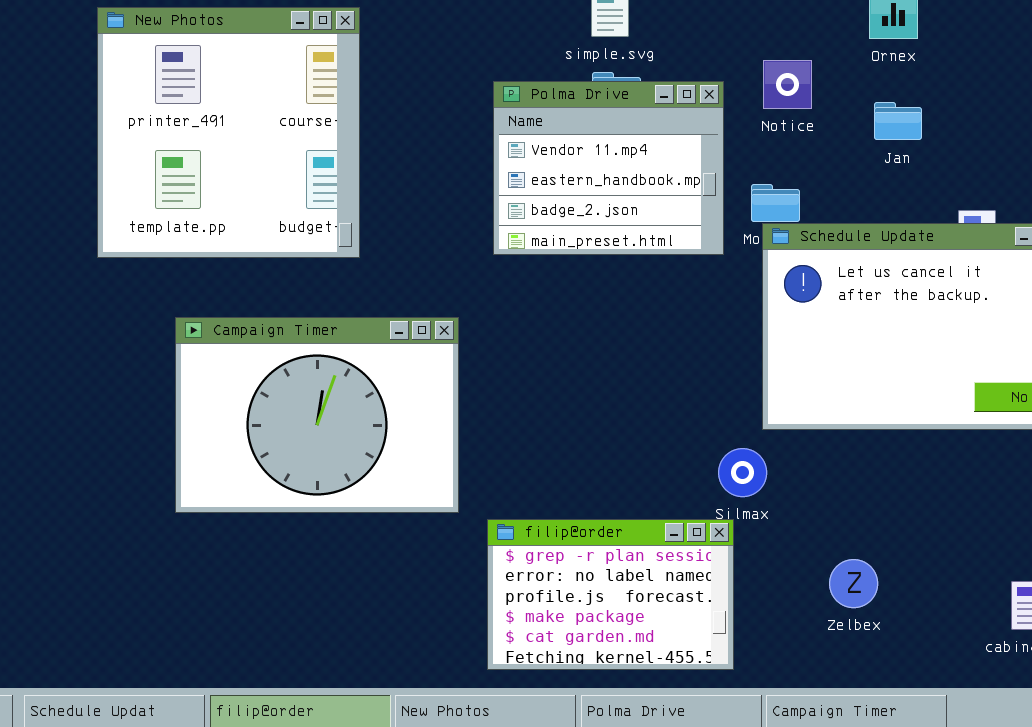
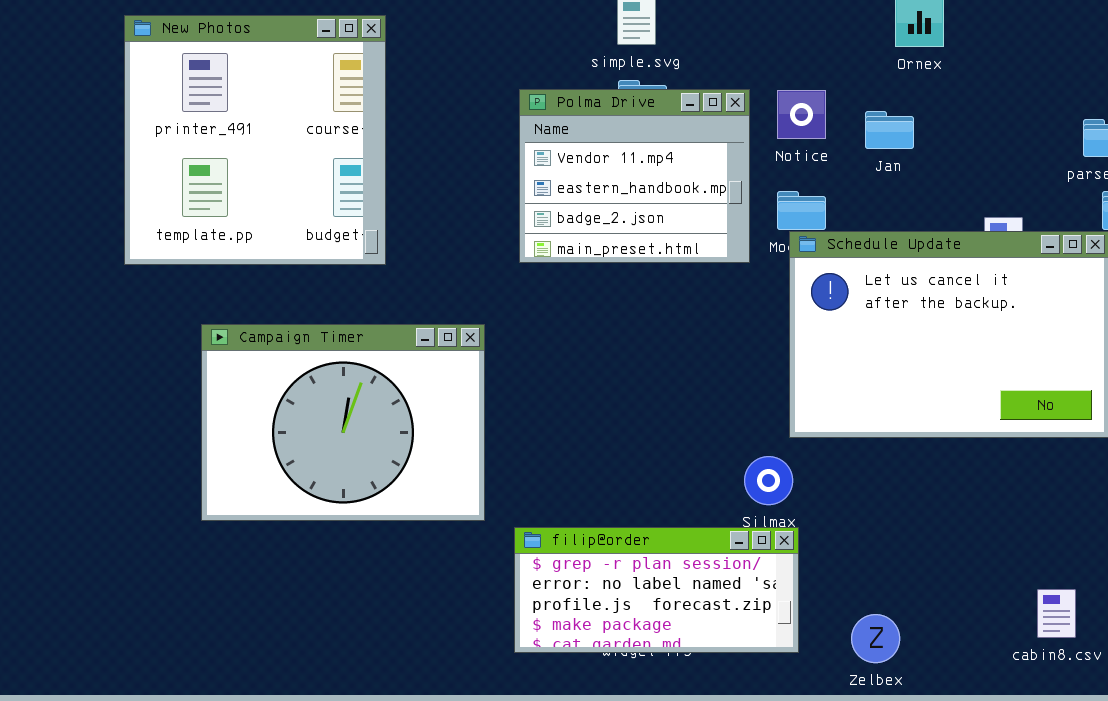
Notice: [763,60,812,109] -> [777,90,826,139], moved
Jan: [874,102,922,140] -> [865,111,914,149], moved
filip@order: [487,519,734,670] -> [514,527,799,653], resized
Zelbex: [829,559,878,608] -> [851,614,900,663], moved

